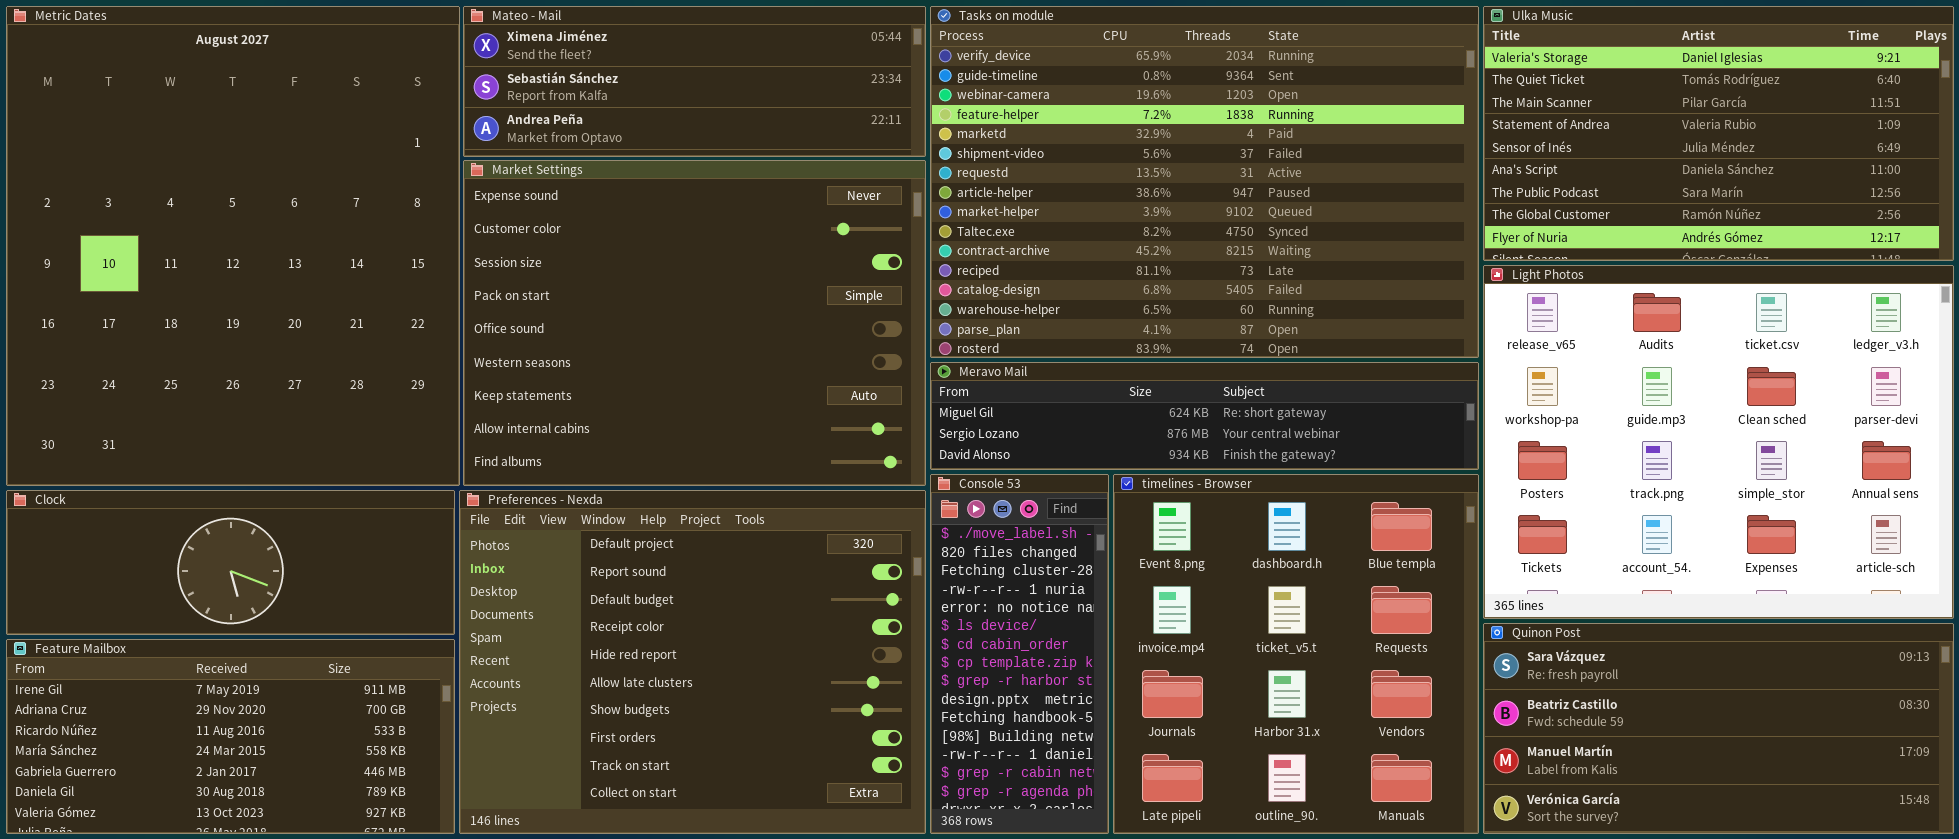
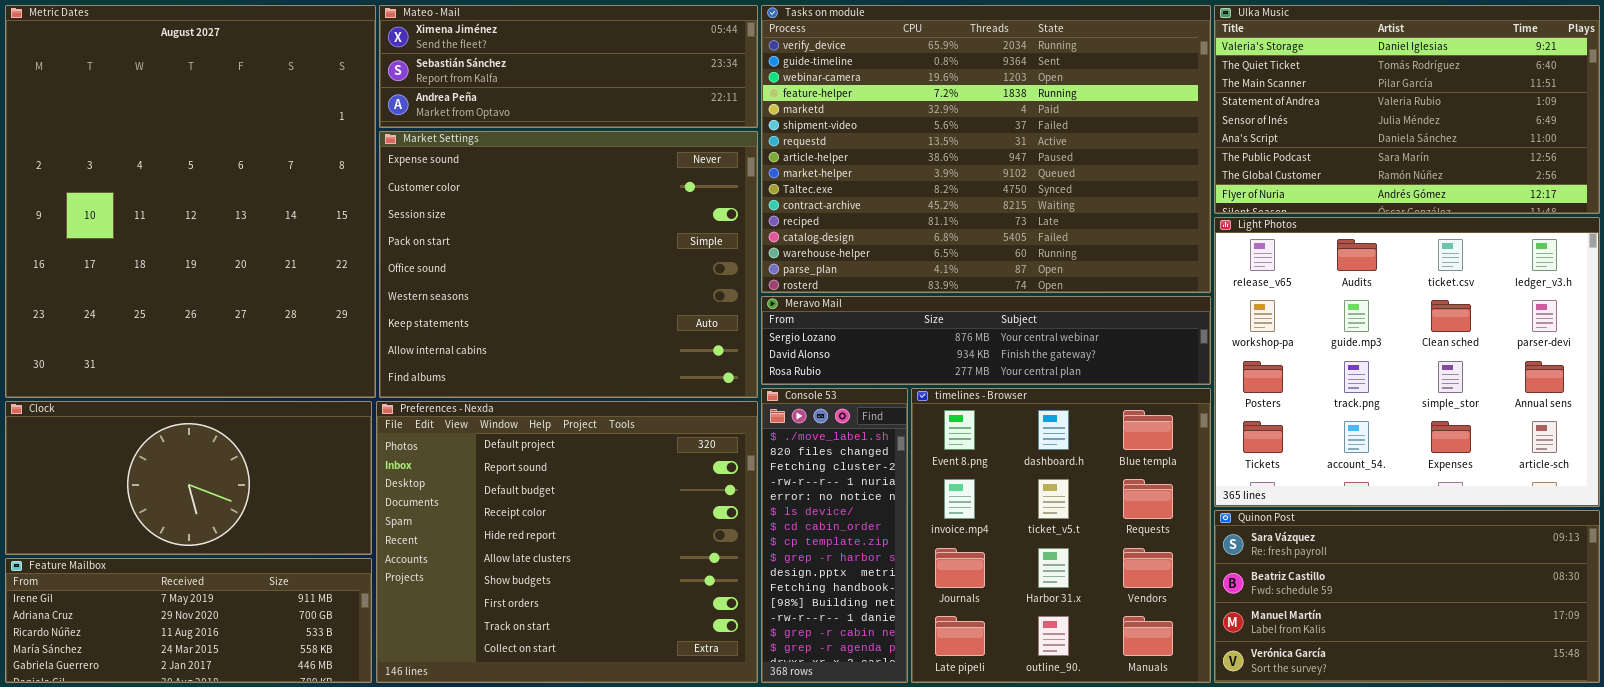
Meravo Mail: [930,362,1479,470] -> [761,296,1211,385], scrolled down 1 row
Clock: [6,490,455,635] -> [5,401,372,555], resized
Feature Mailbox: [6,639,455,834] -> [5,558,372,683], resized

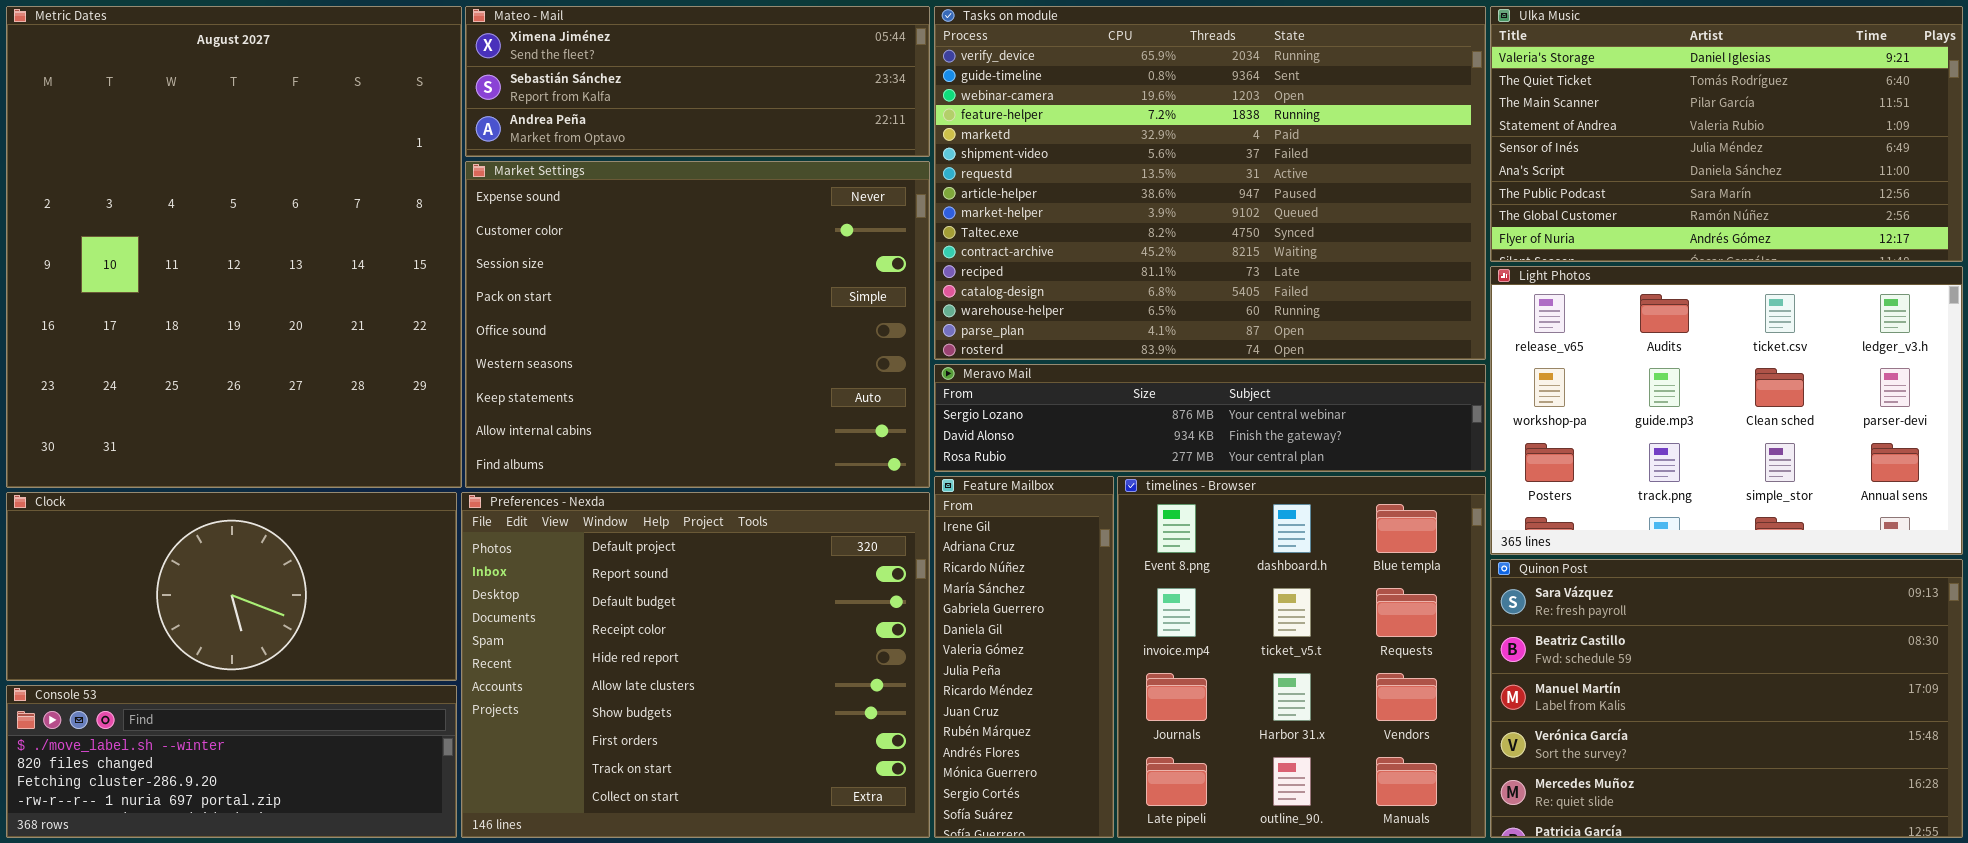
Light Photos: [1214,217,1600,507] -> [1490,266,1963,555], resized
Console 53: [761,388,908,683] -> [6,685,457,838], moved, resized
Quinon Post: [1214,510,1600,683] -> [1490,559,1963,838], resized
Feature Mailbox: [5,558,372,683] -> [934,476,1114,838], moved, resized

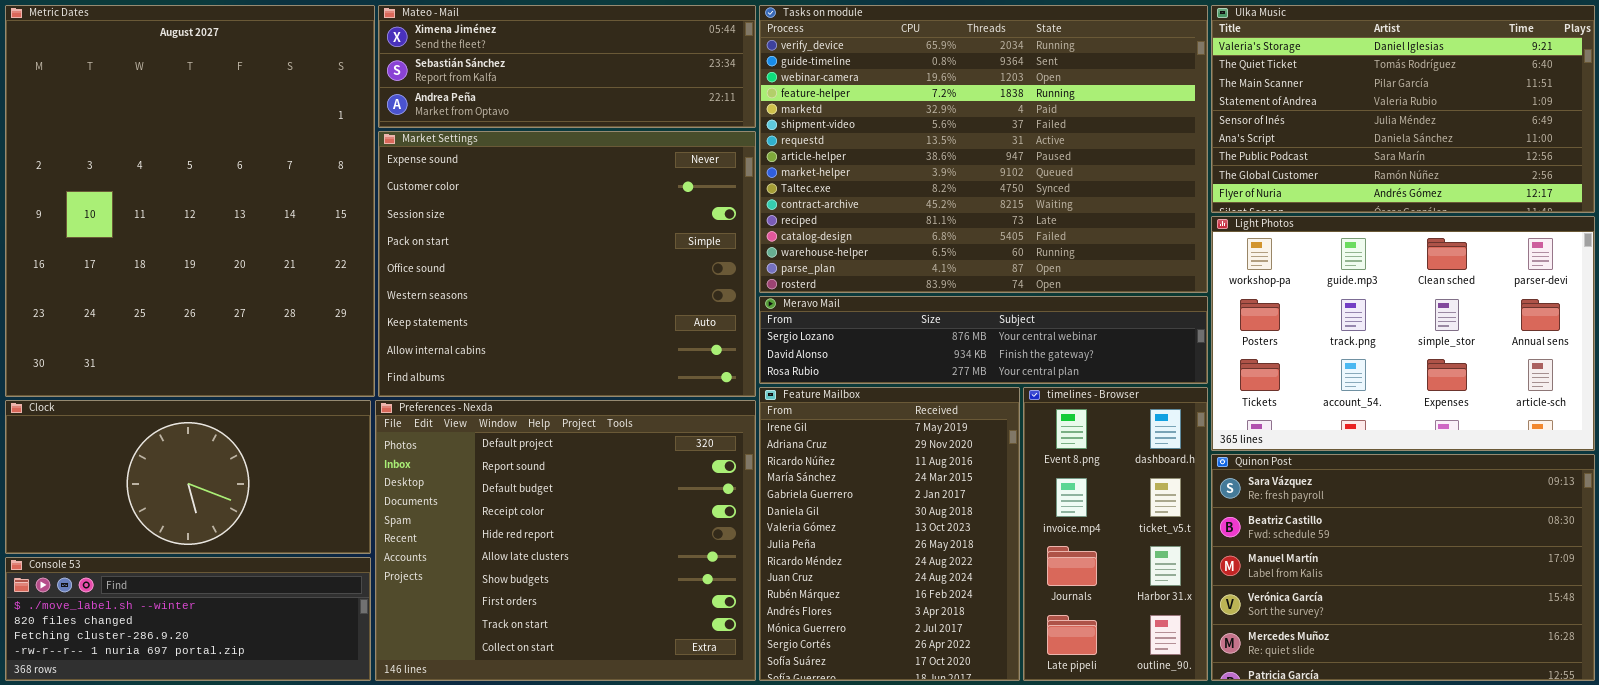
Light Photos: [1490,266,1963,555] -> [1211,216,1595,451], scrolled down 1 row
Feature Mailbox: [934,476,1114,838] -> [759,387,1020,681], resized
timelines - Browser: [1117,476,1486,838] -> [1023,387,1208,681], resized

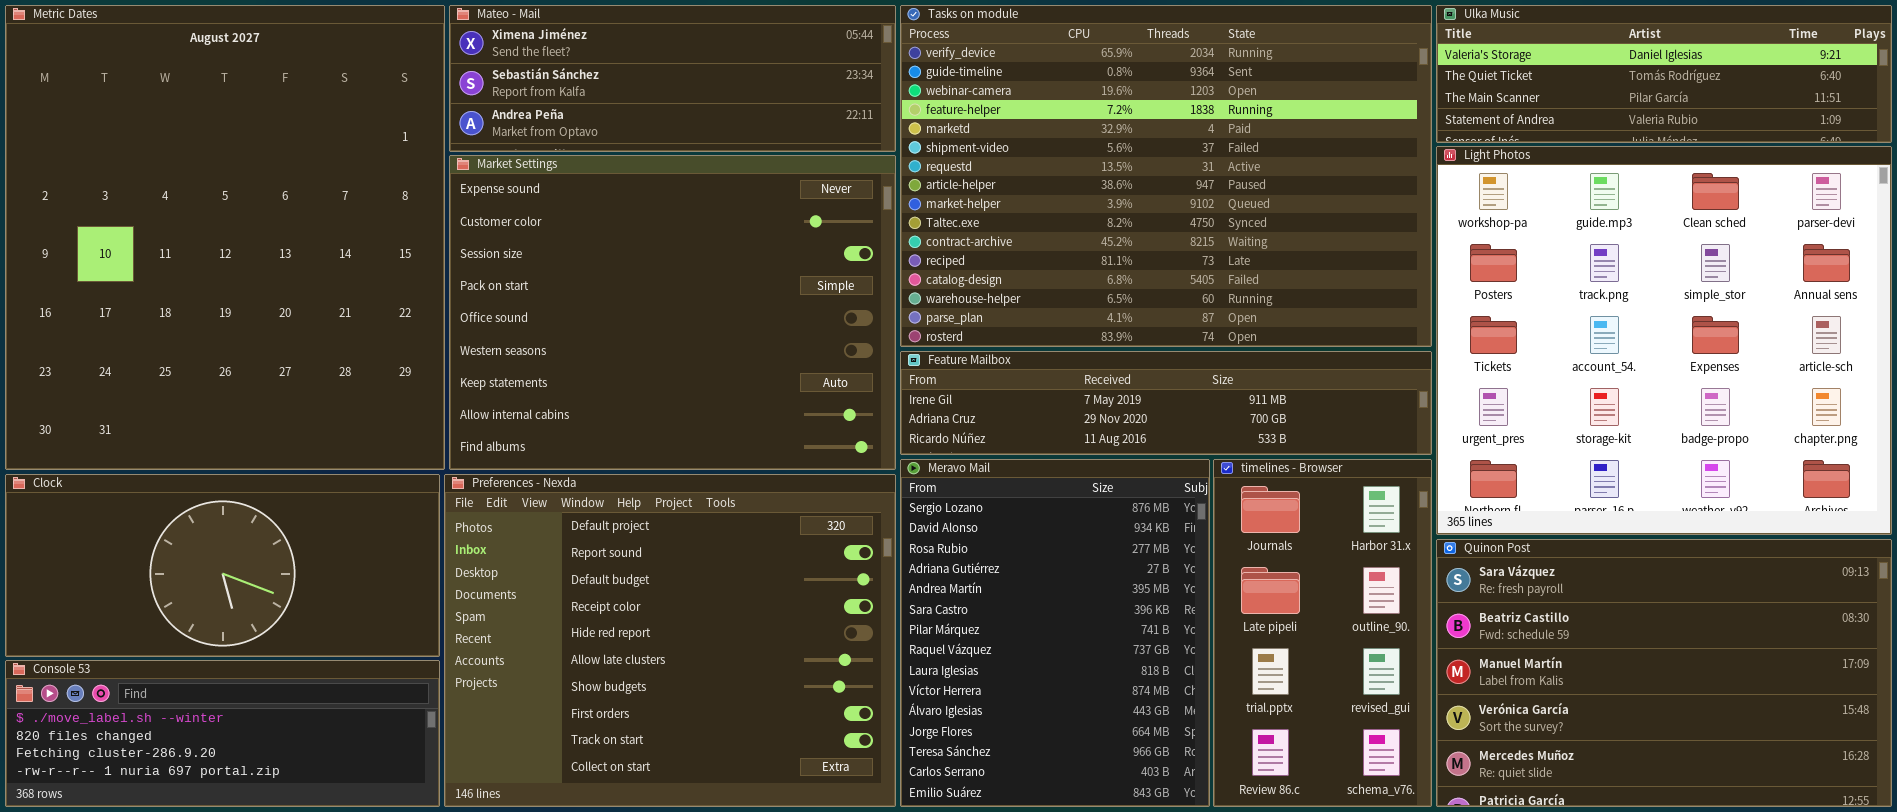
Ulka Music: [1211,5,1595,213] -> [1436,5,1892,143], resized
Light Photos: [1211,216,1595,451] -> [1436,146,1892,535], resized
Meravo Mail: [759,296,1208,384] -> [900,459,1210,807], moved, resized
Feature Mailbox: [759,387,1020,681] -> [900,351,1432,455], moved, resized
timelines - Browser: [1023,387,1208,681] -> [1213,459,1432,807], scrolled down 2 rows

